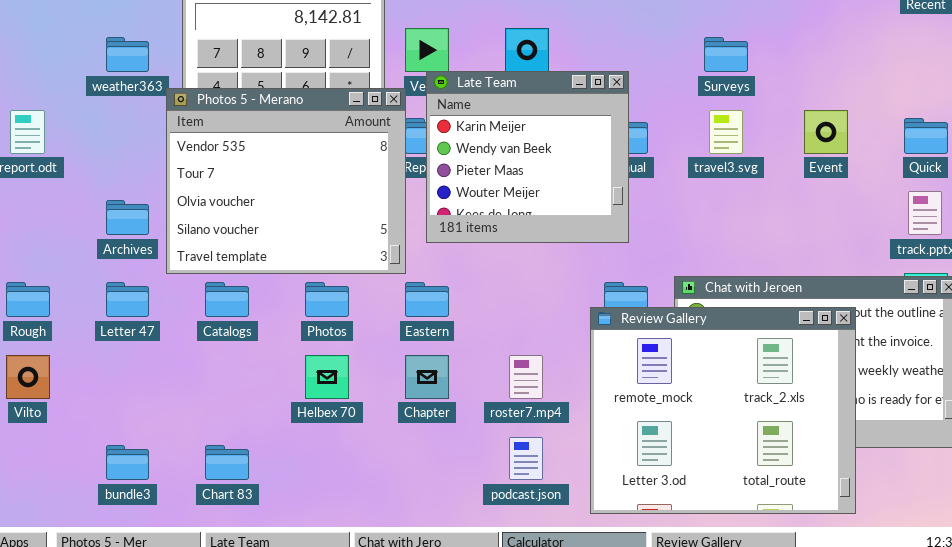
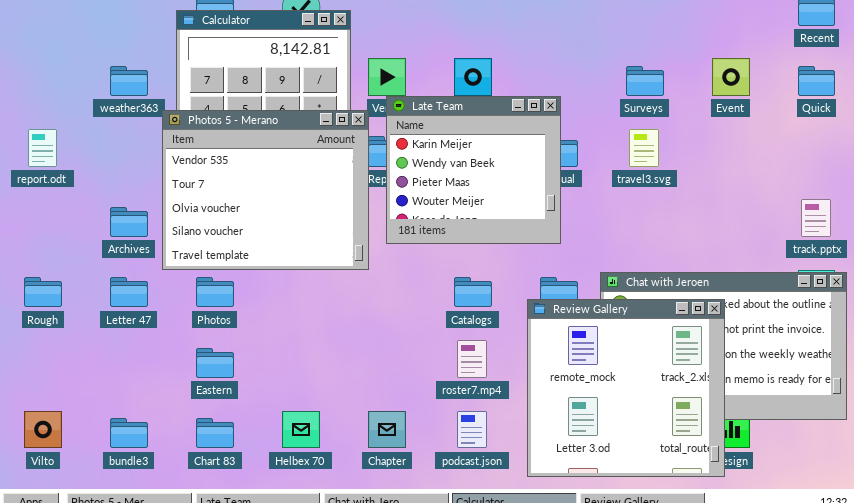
Event: [804,110,848,154] -> [712,58,750,96], moved
Quick: [904,118,948,154] -> [798,66,835,96], moved
Catalogs: [205,282,249,317] -> [454,277,492,307], moved
Photos: [305,282,349,317] -> [196,277,234,307], moved
Eastern: [405,282,449,317] -> [196,348,234,378], moved
Review Gallery: [590,307,856,514] -> [527,299,725,477], resized
Vilto: [6,355,50,399] -> [24,411,62,448], moved
Helbex 70: [305,355,349,399] -> [282,411,320,448], moved
Chapter: [405,355,449,399] -> [368,411,406,448], moved

